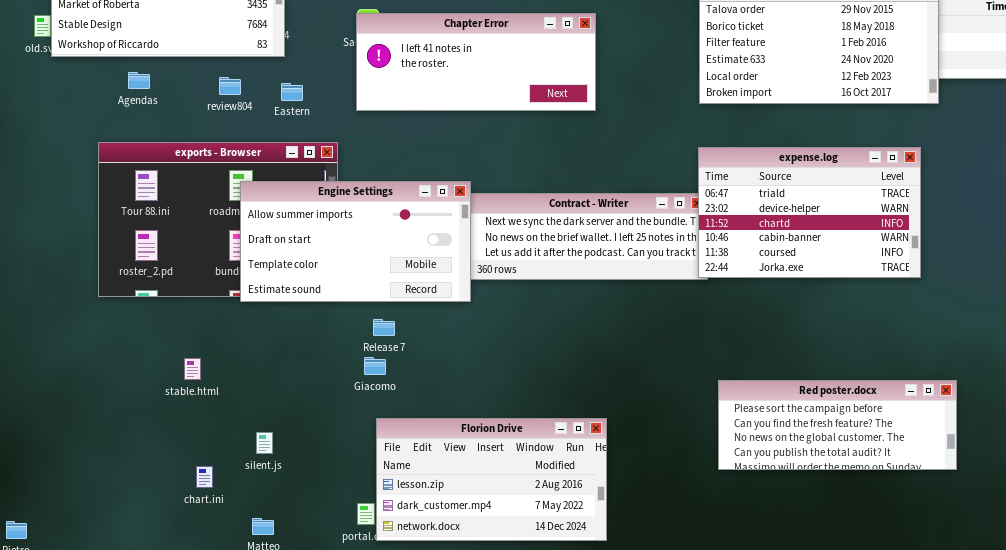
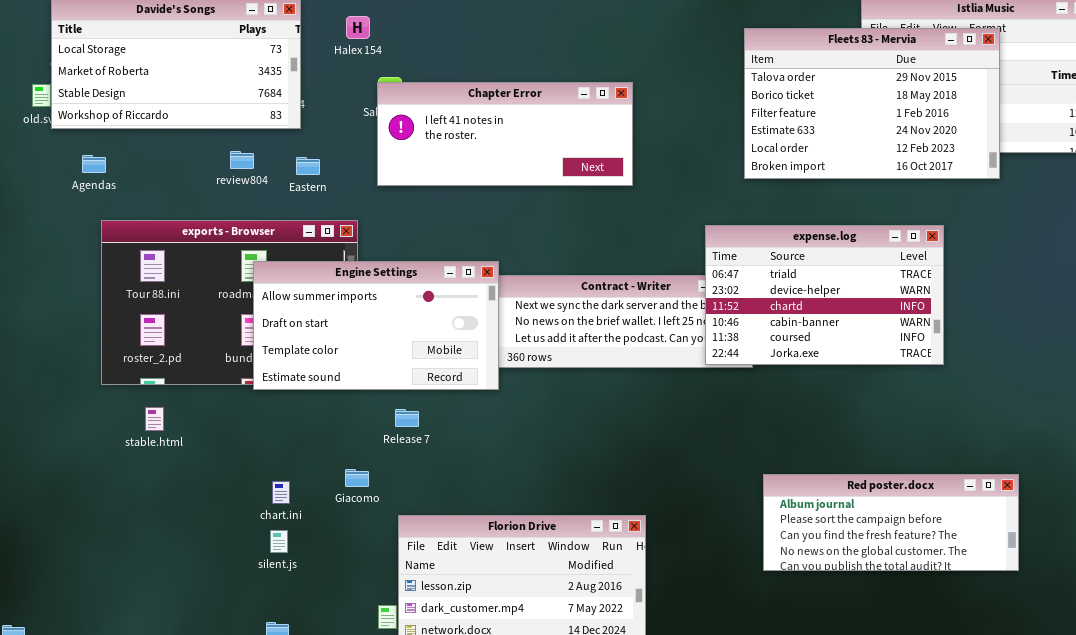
Agendas: [128,72,150,89] -> [82,155,106,173], moved
expense.log: [698,147,921,278] -> [705,225,944,365], moved
Giacomo: [364,357,386,375] -> [345,469,369,487], moved
stable.html: [184,358,201,380] -> [145,407,164,431], moved
Red poster.docx: [718,380,957,470] -> [763,474,1019,571], scrolled up 1 row
chart.ini: [196,466,213,488] -> [272,481,290,504], moved

